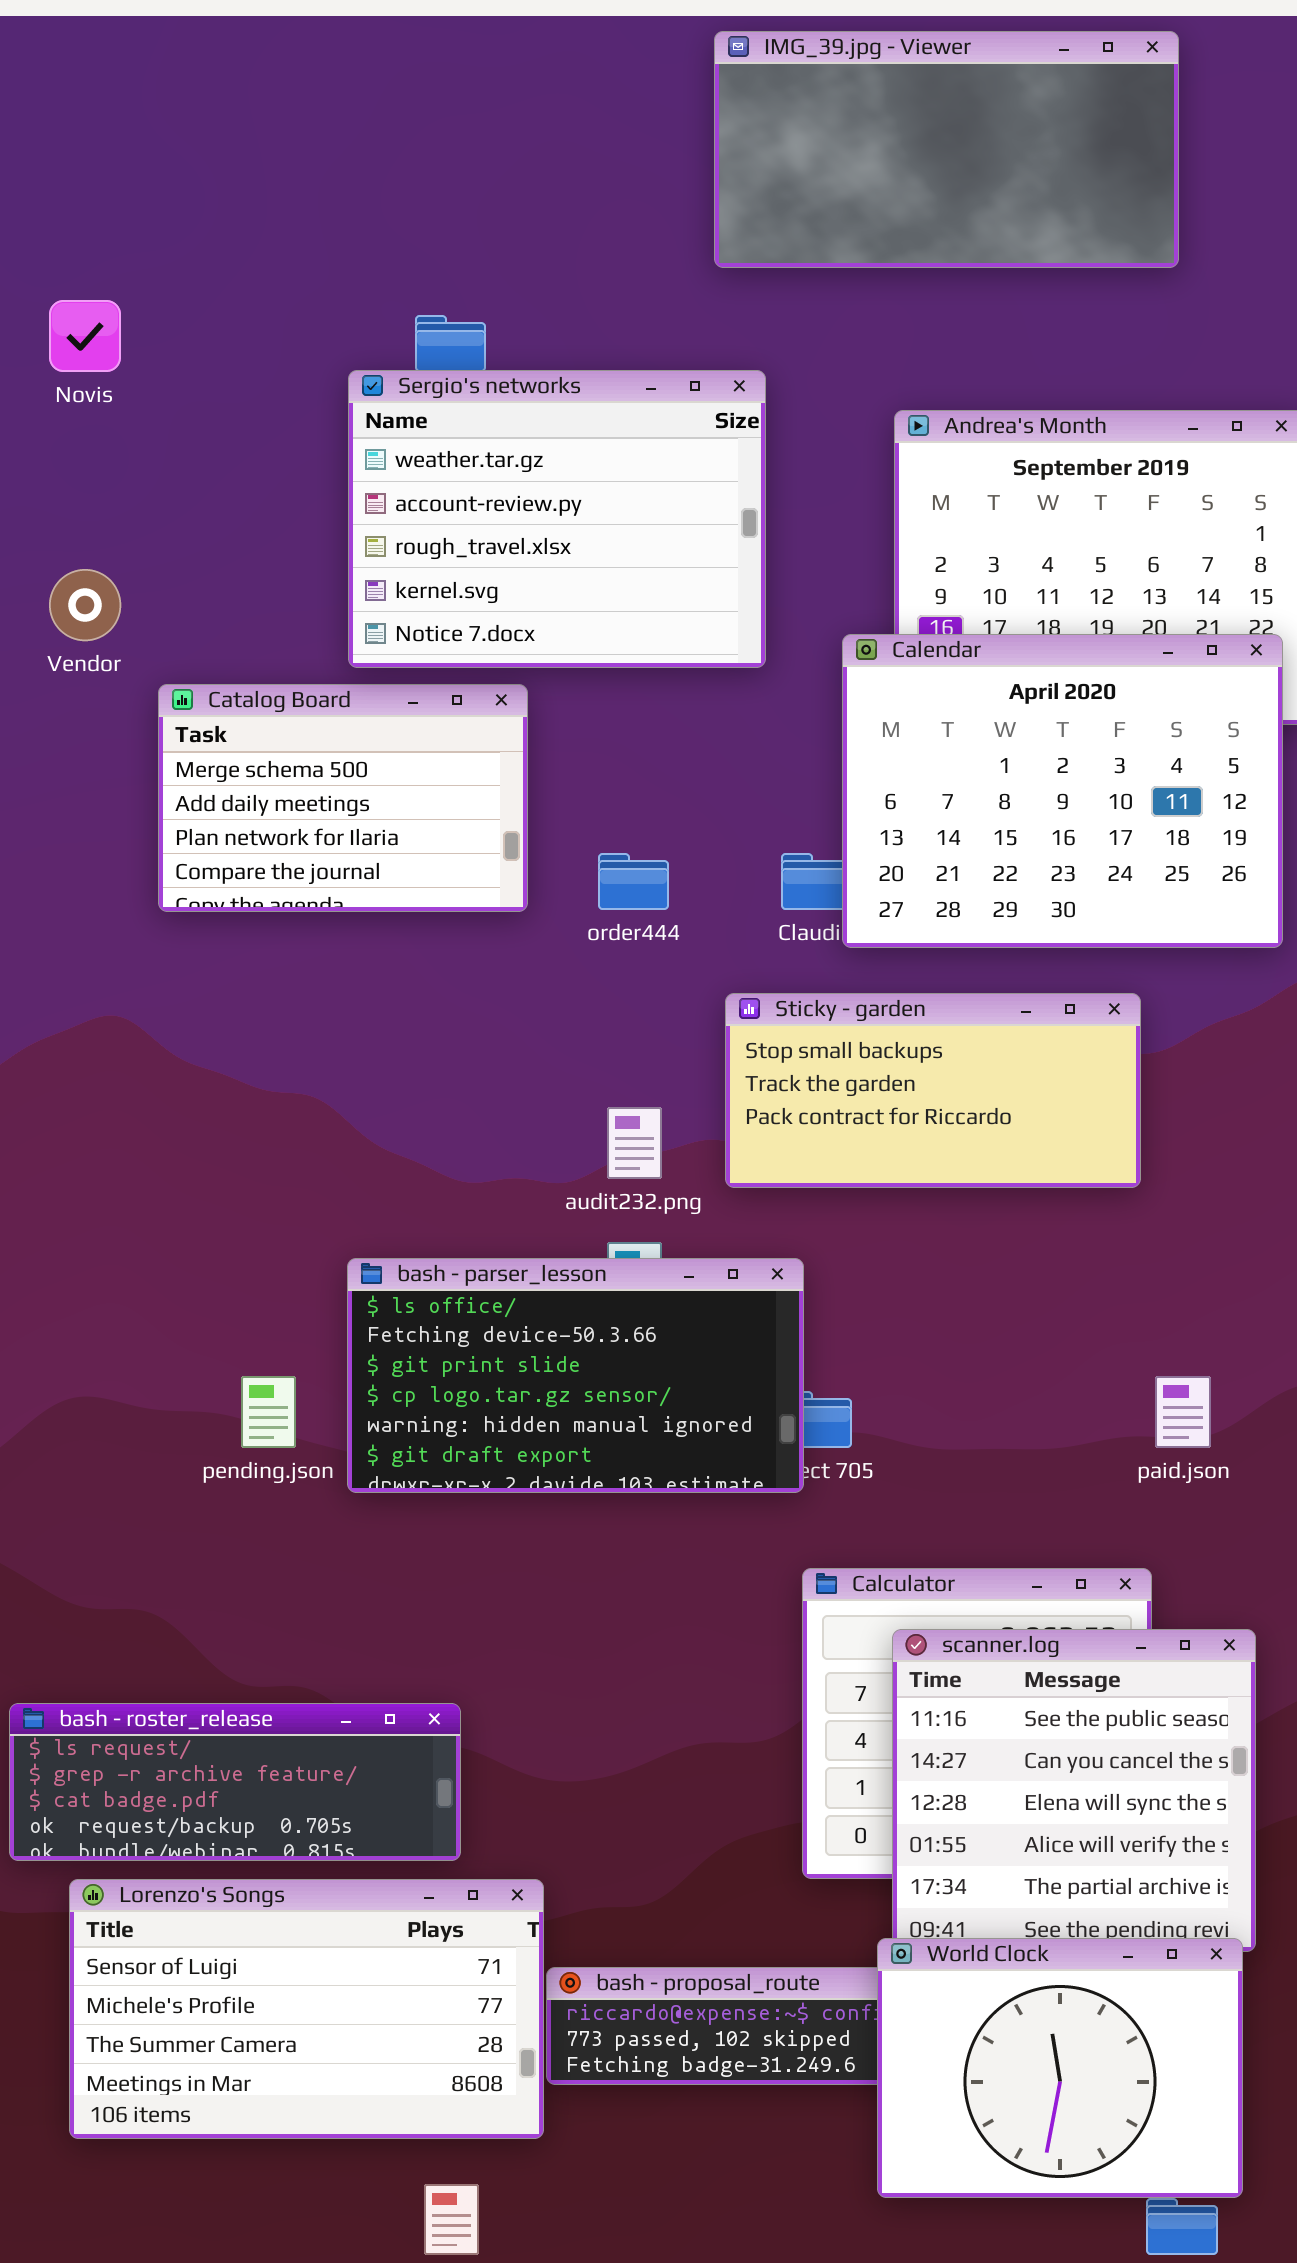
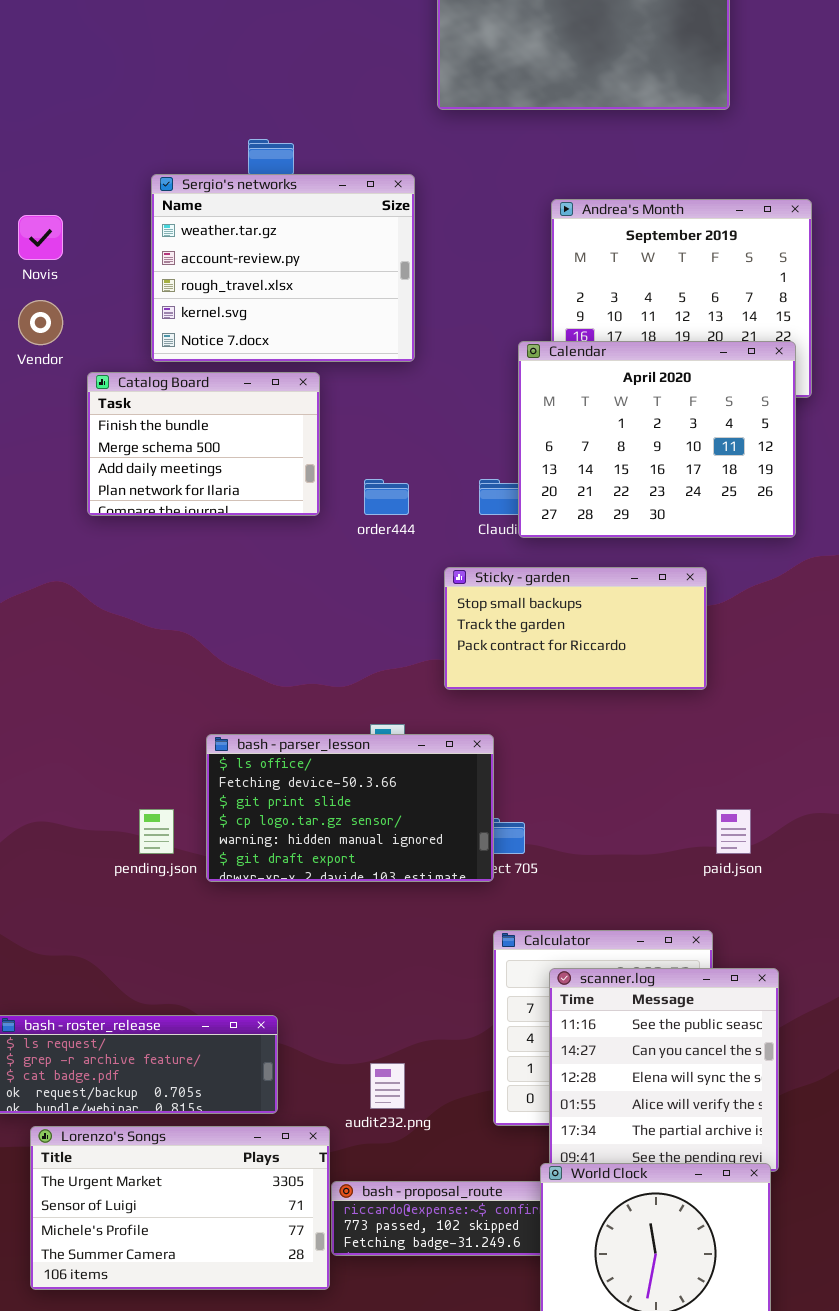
Novis: [49,300,121,372] -> [18,215,63,260], moved
Sergio's networks: [348,370,766,668] -> [151,174,415,362], moved
Catalog Board: [158,684,528,912] -> [87,372,320,516], scrolled up 1 row
audit232.png: [607,1107,662,1179] -> [370,1063,405,1109], moved
Lorenzo's Songs: [69,1879,544,2139] -> [30,1126,330,1290], scrolled up 1 row

